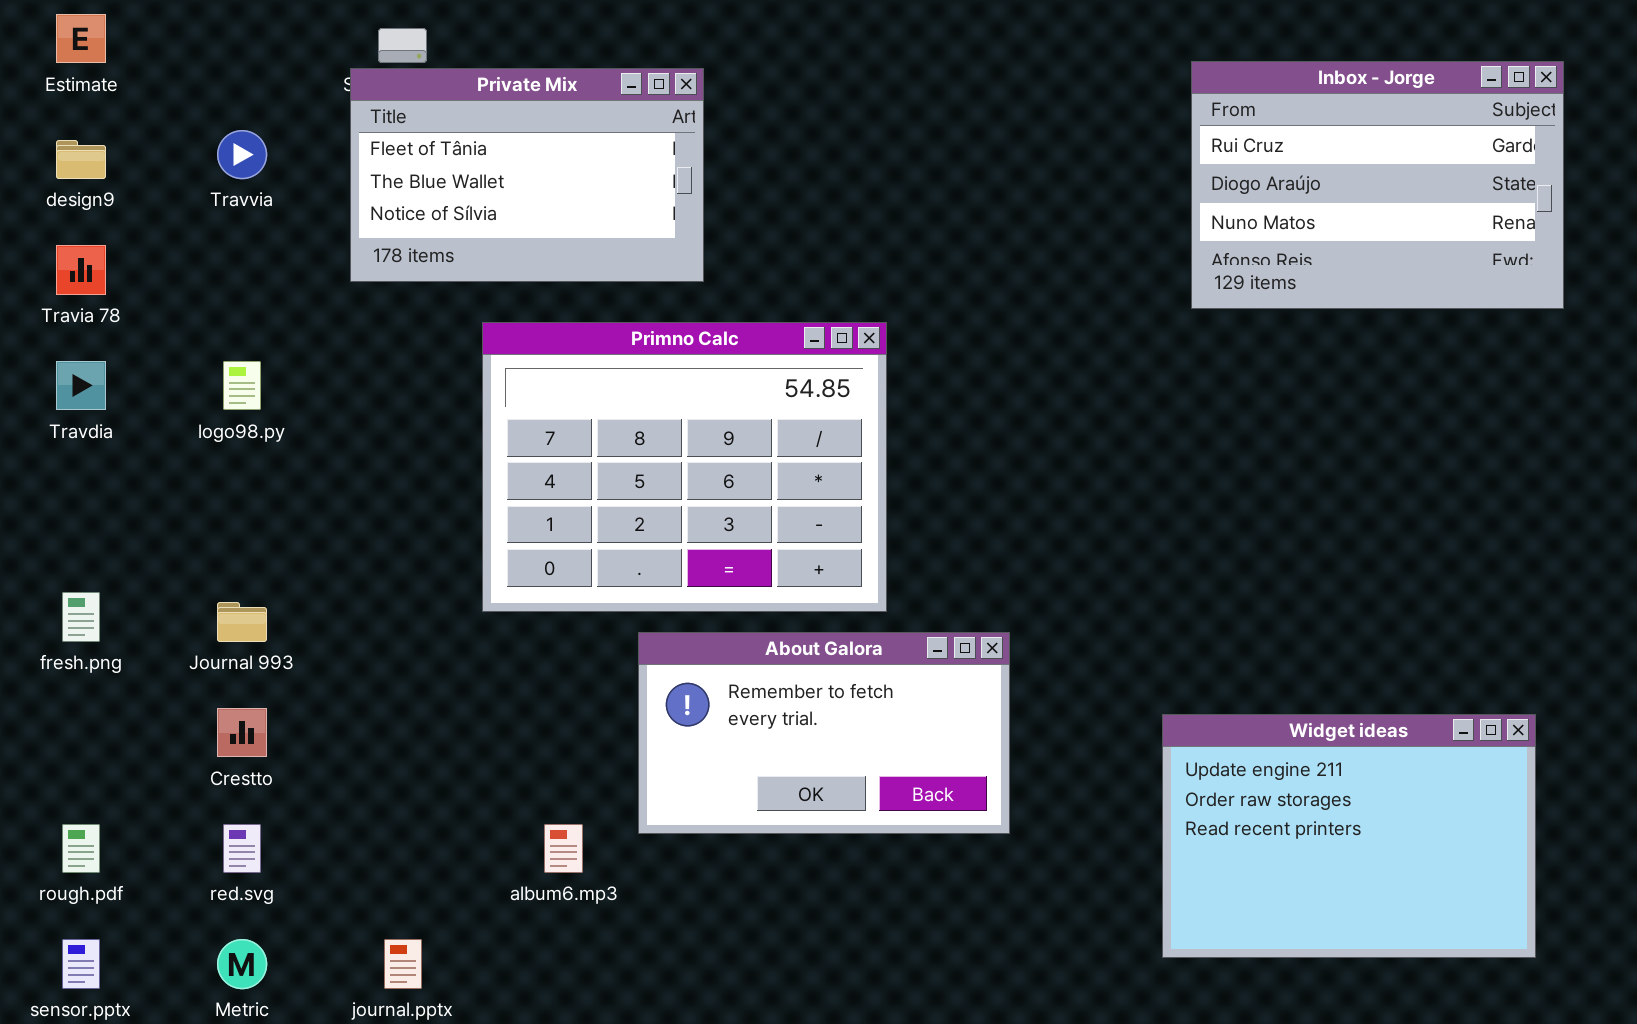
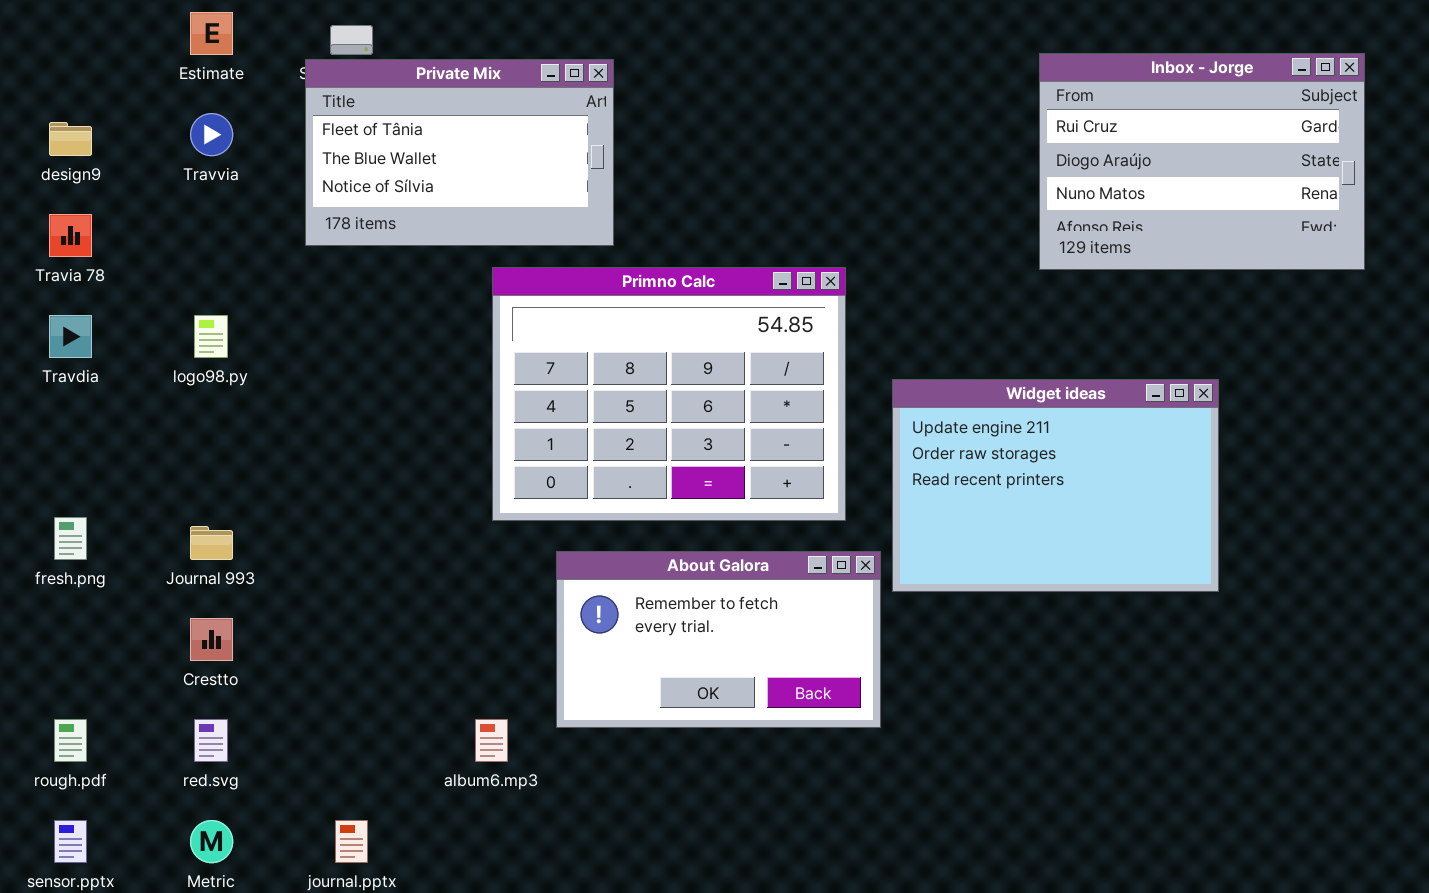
Estimate: [56,14,106,63] -> [190,12,233,55], moved
Primno Calc: [482,322,887,612] -> [492,267,846,521], moved
Widget ideas: [1162,714,1536,958] -> [892,379,1219,592], moved

